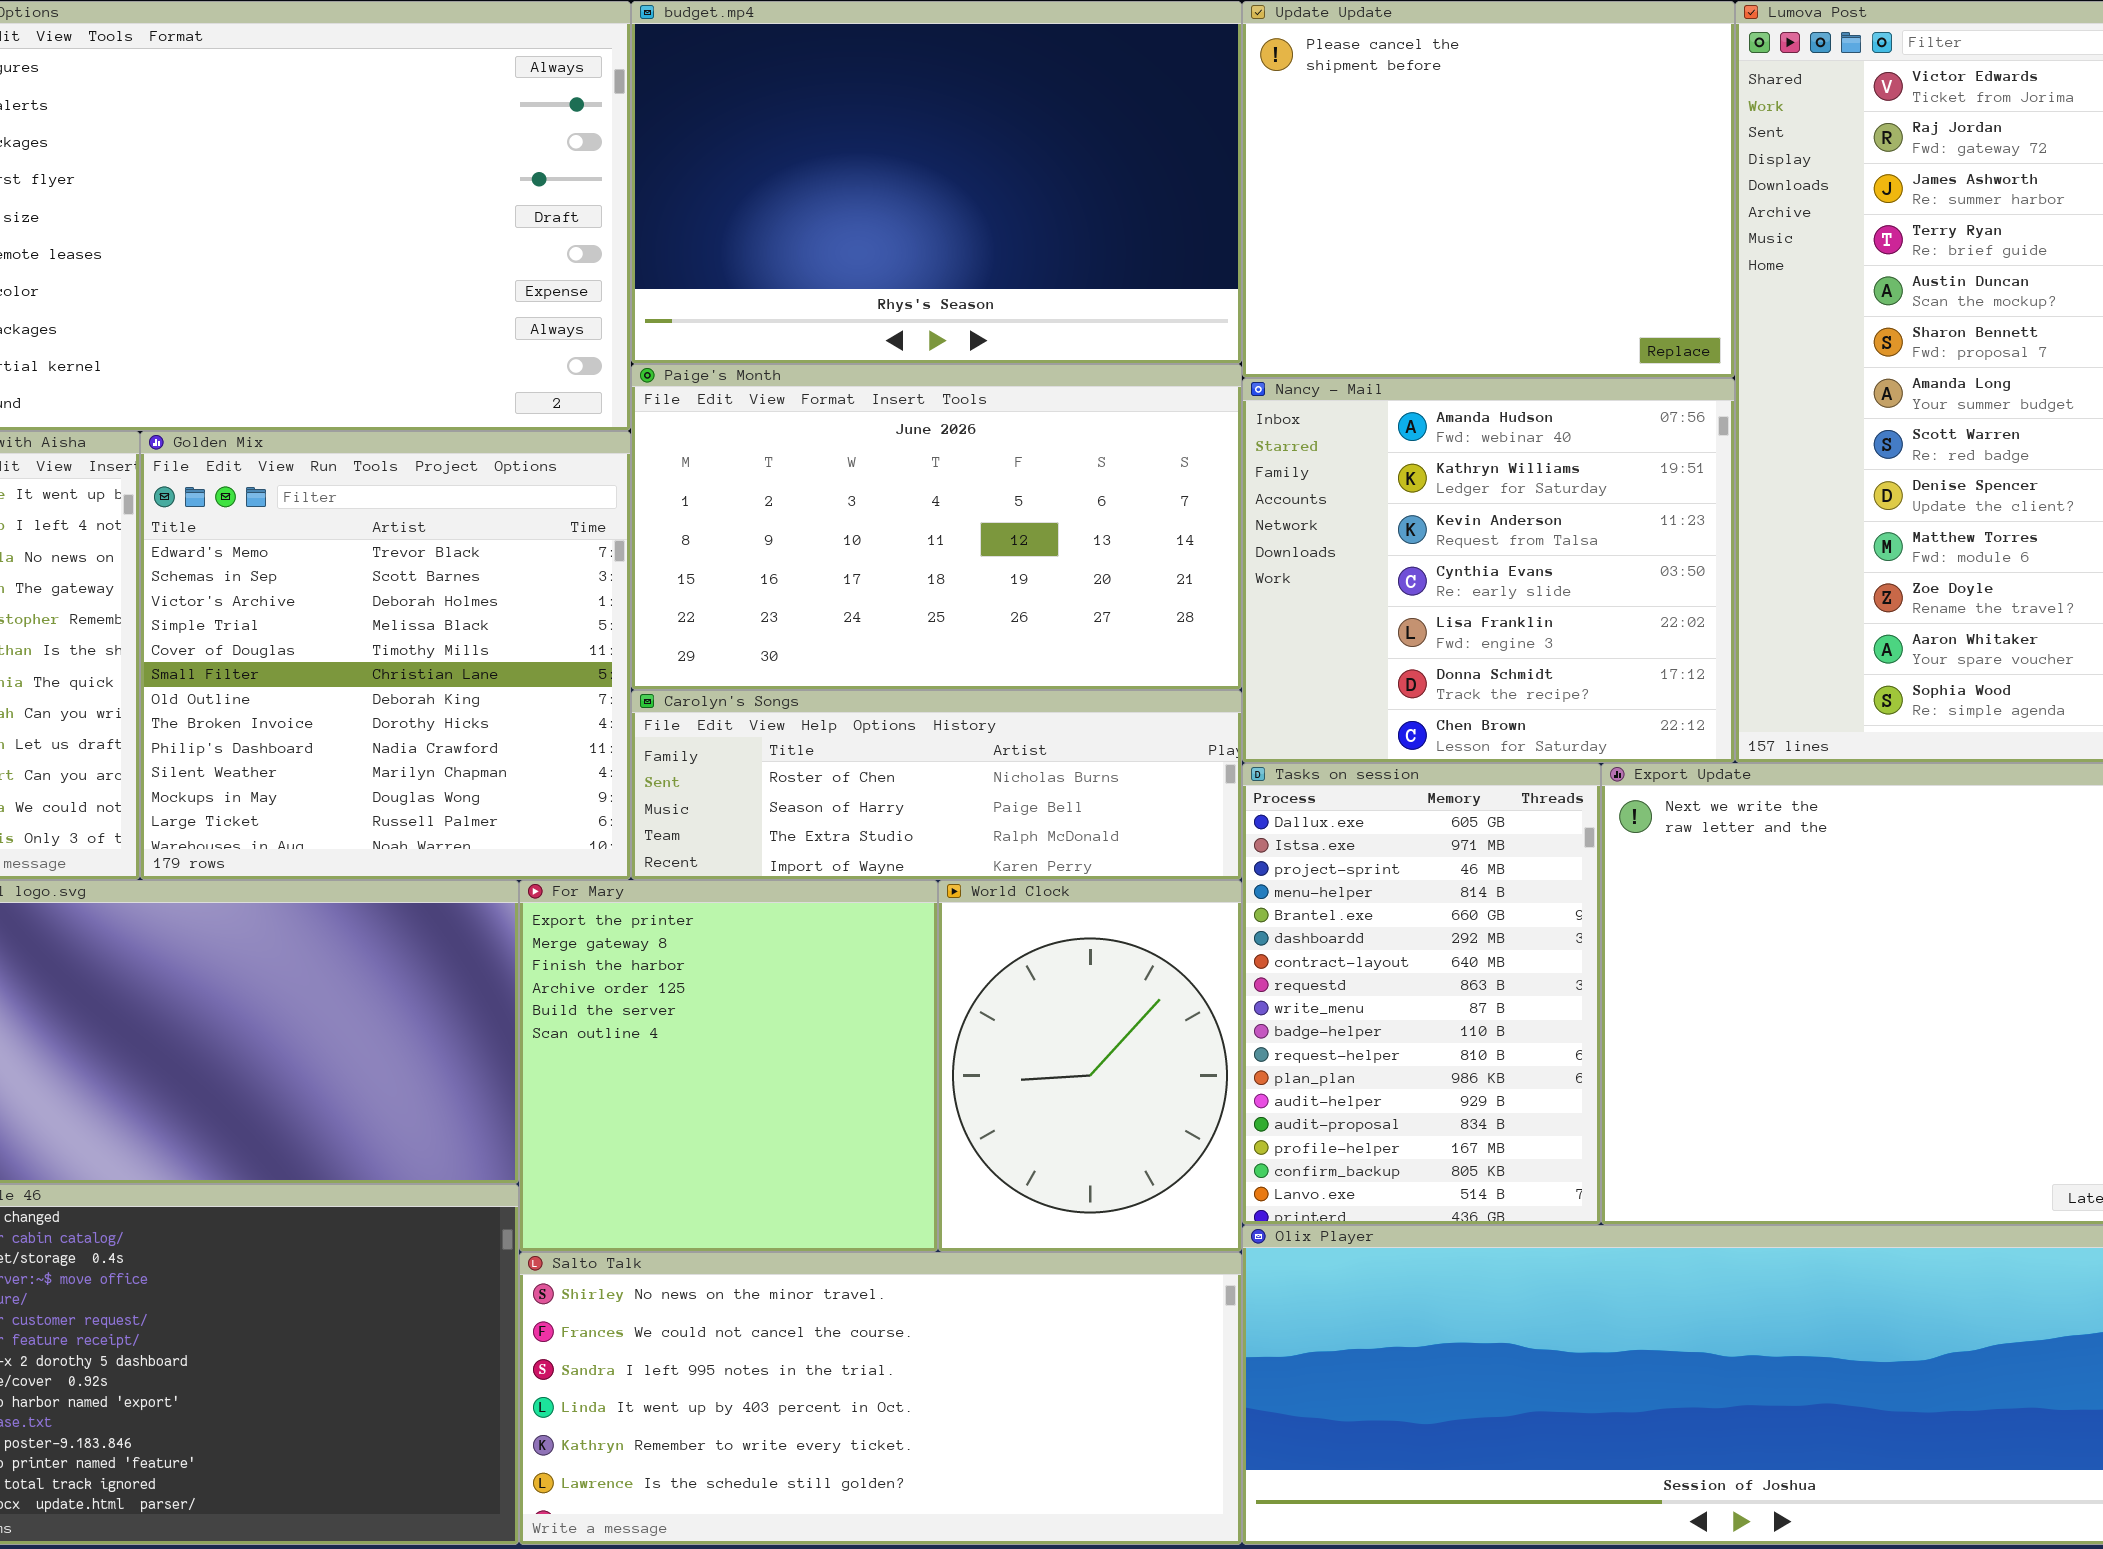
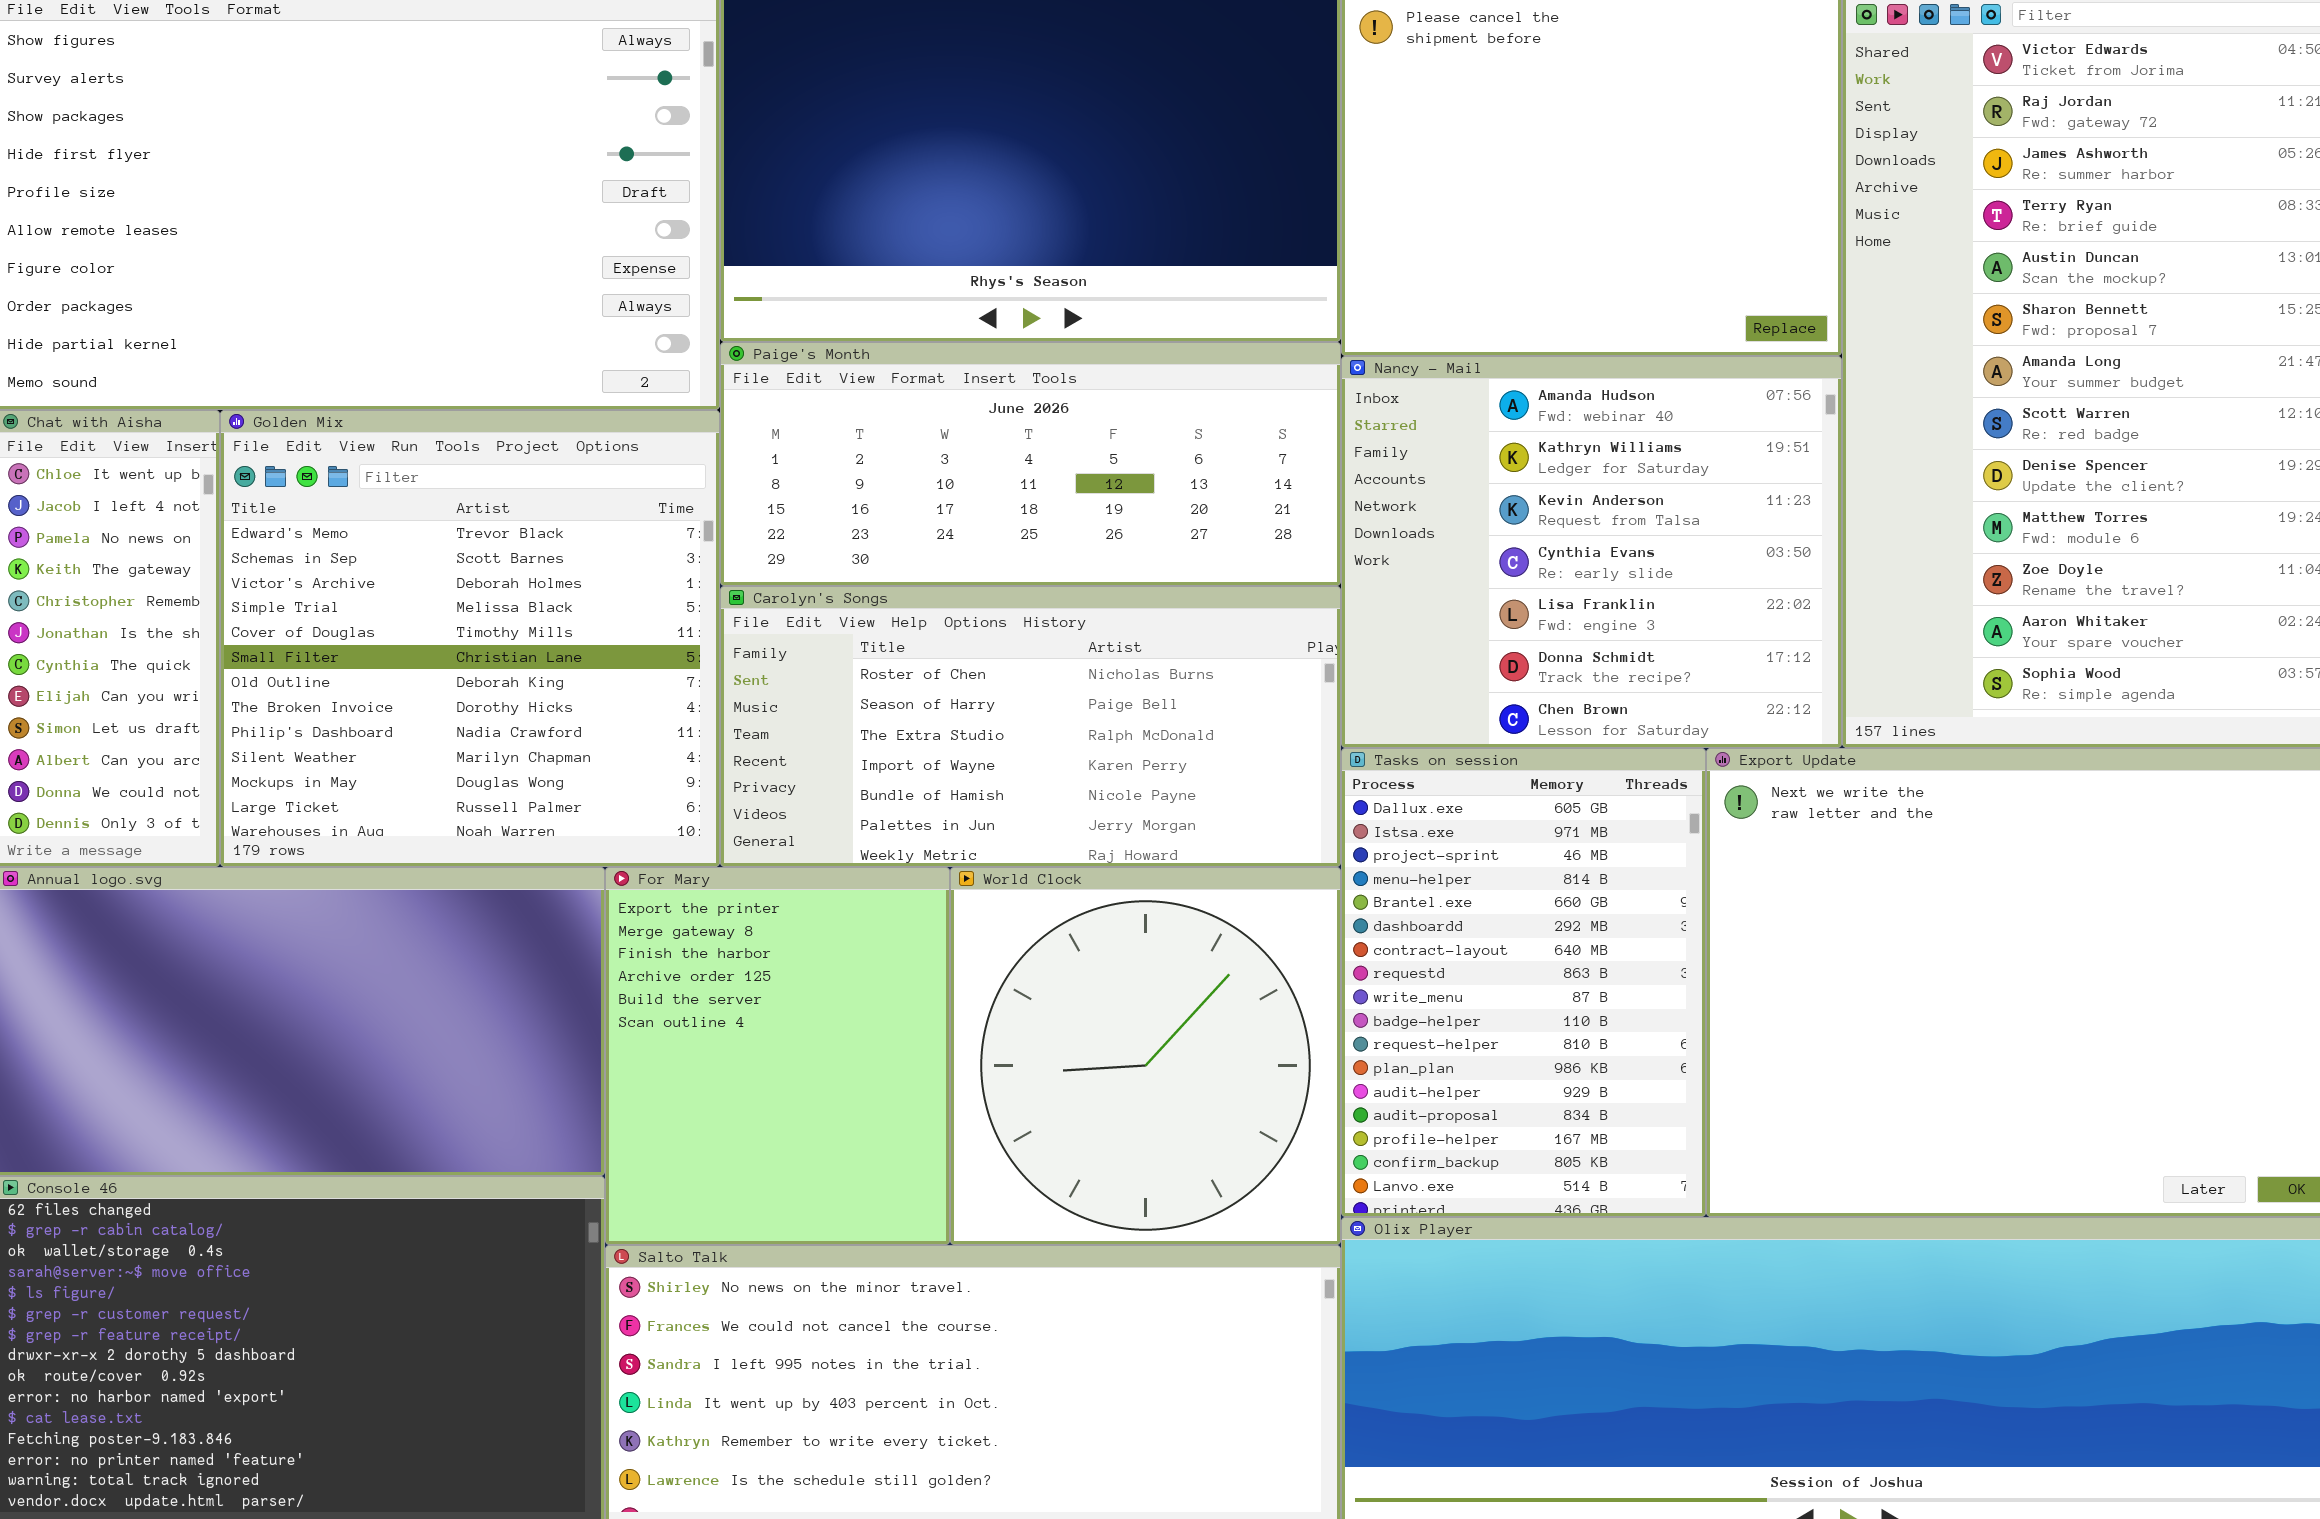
Paige's Month: [631,364,1242,690] -> [720,342,1341,586], resized
Carolyn's Songs: [631,690,1242,880] -> [720,586,1341,867], resized
For Mary: [519,880,938,1252] -> [605,867,950,1245], resized
World Clock: [938,880,1242,1252] -> [950,867,1341,1245], resized

